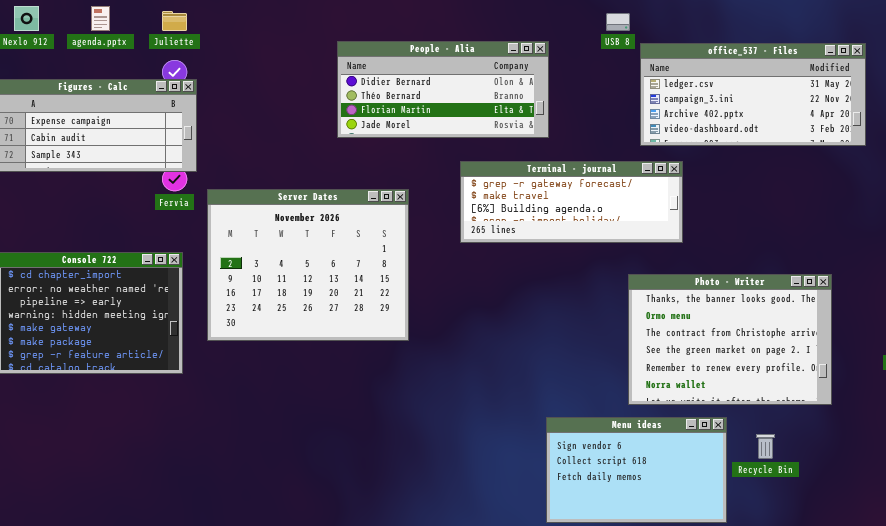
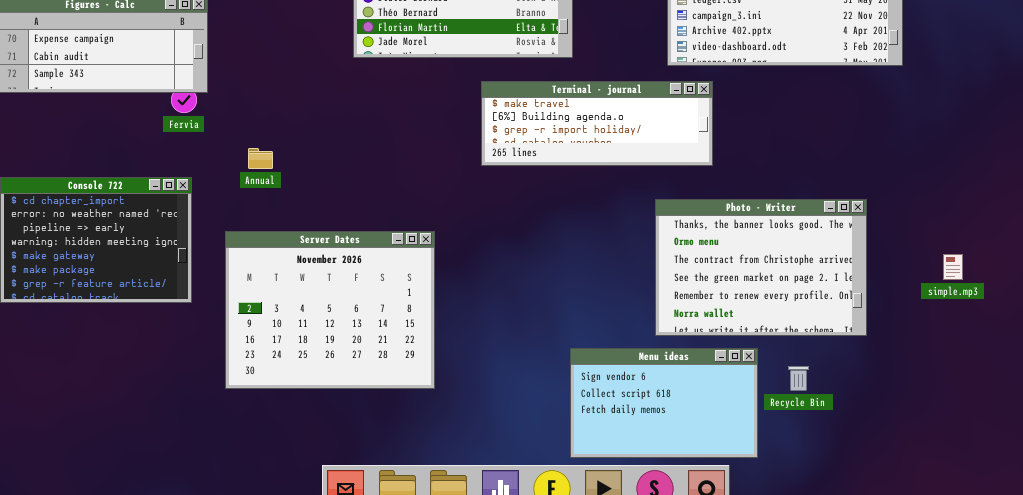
Terminal - journal: [460,161,683,243] -> [481,81,713,166], scrolled down 1 row
Server Dates: [207,189,409,341] -> [225,231,435,389], moved

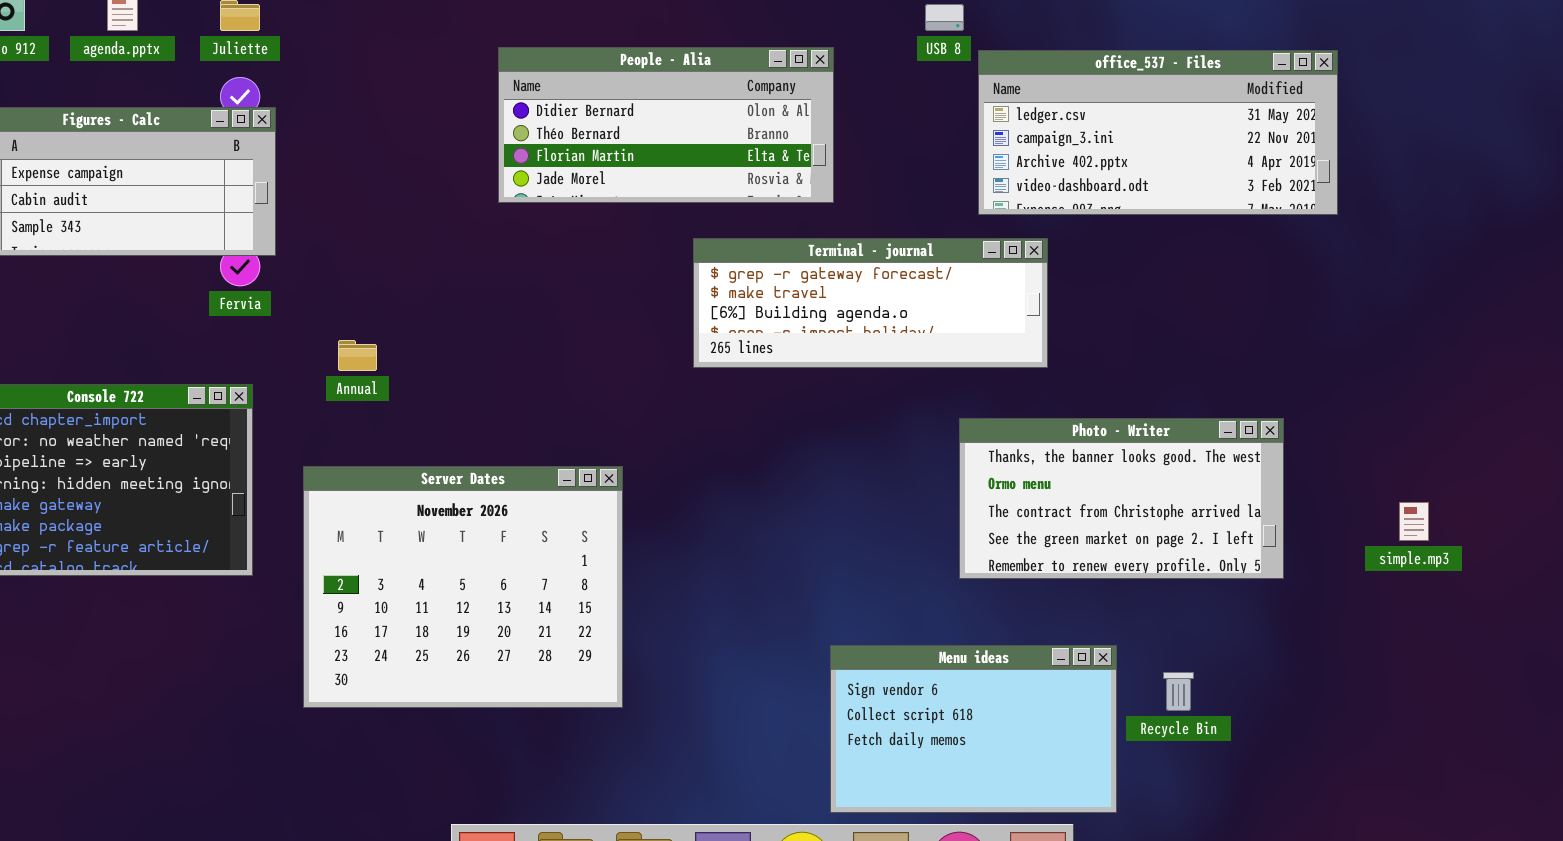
Terminal - journal: [481,81,713,166] -> [693,238,1048,368], scrolled up 1 row
Photo - Writer: [655,199,867,336] -> [959,418,1284,579], resized

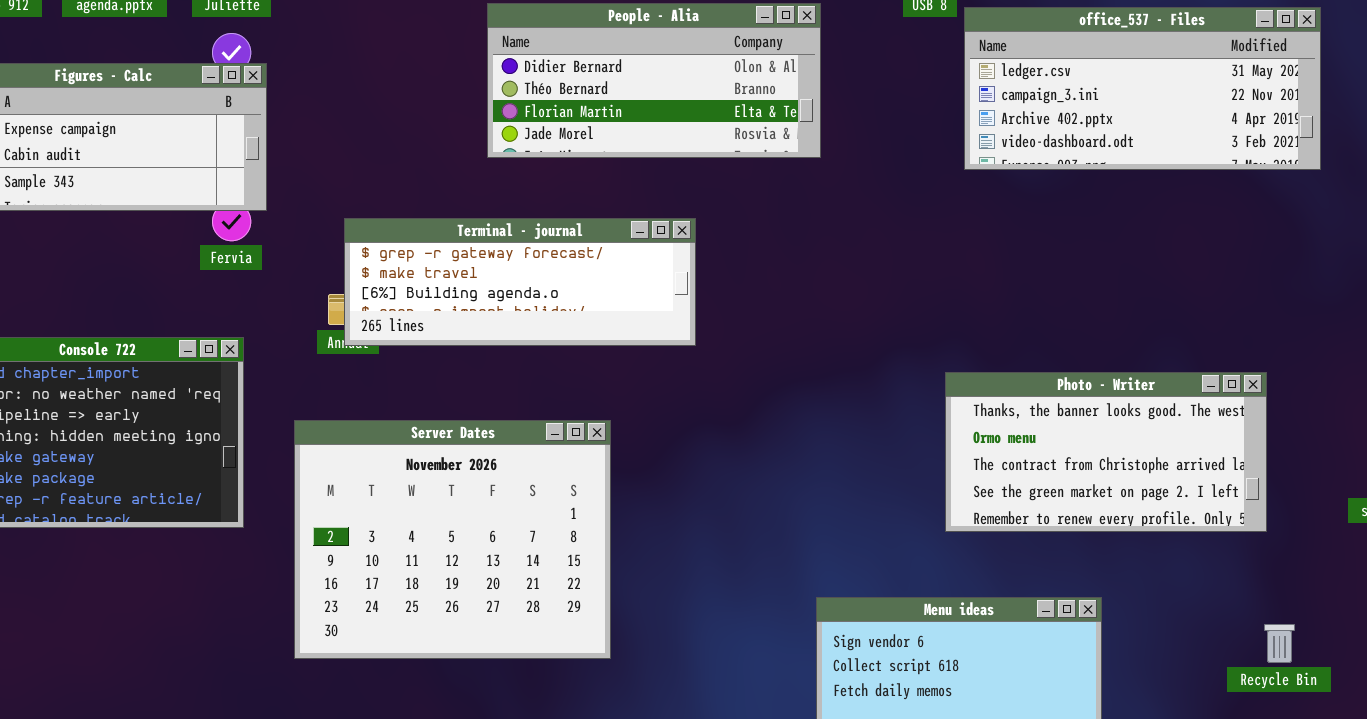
Terminal - journal: [693,238,1048,368] -> [344,218,696,346], moved
Recycle Bin: [1163,672,1194,711] -> [1264,624,1295,663], moved

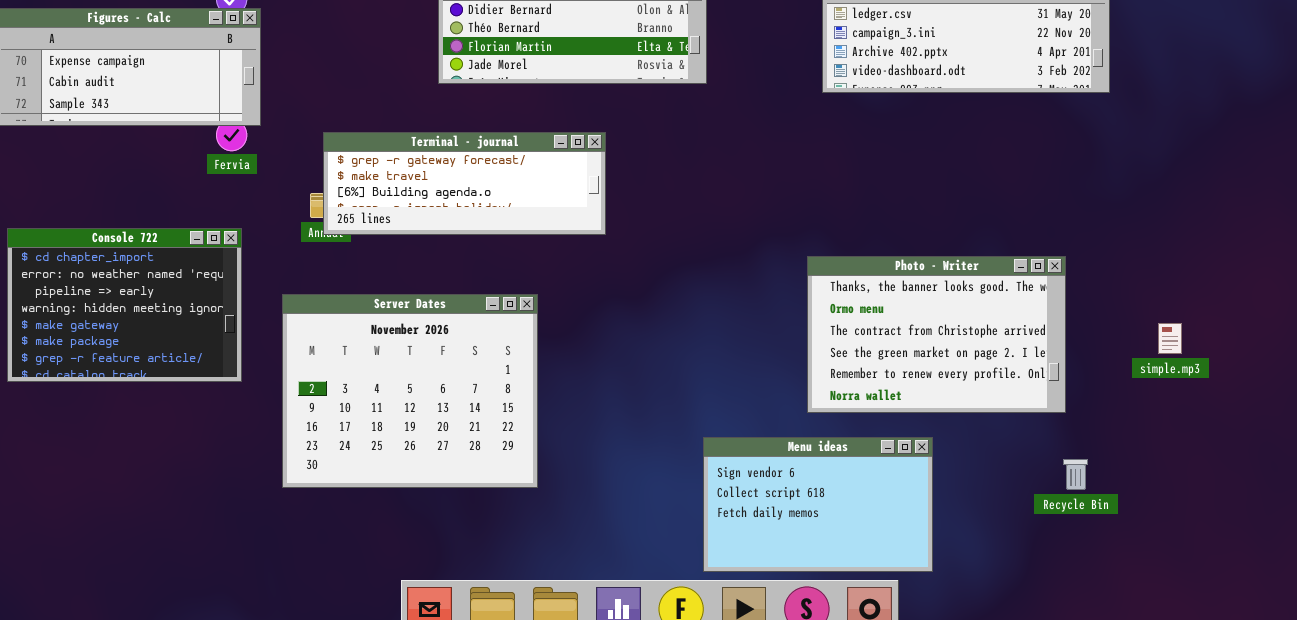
Photo - Writer: [945,372,1267,532] -> [807,256,1066,413], resized

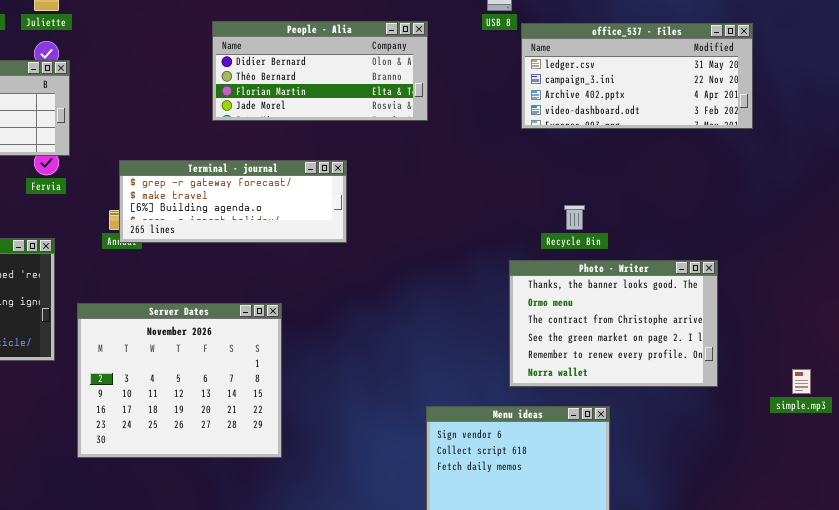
Server Dates: [282,294,538,488] -> [77,303,282,458], moved
simple.mp3: [1158,323,1182,354] -> [792,369,811,394], moved
Recycle Bin: [1063,459,1088,490] -> [564,205,585,230], moved

